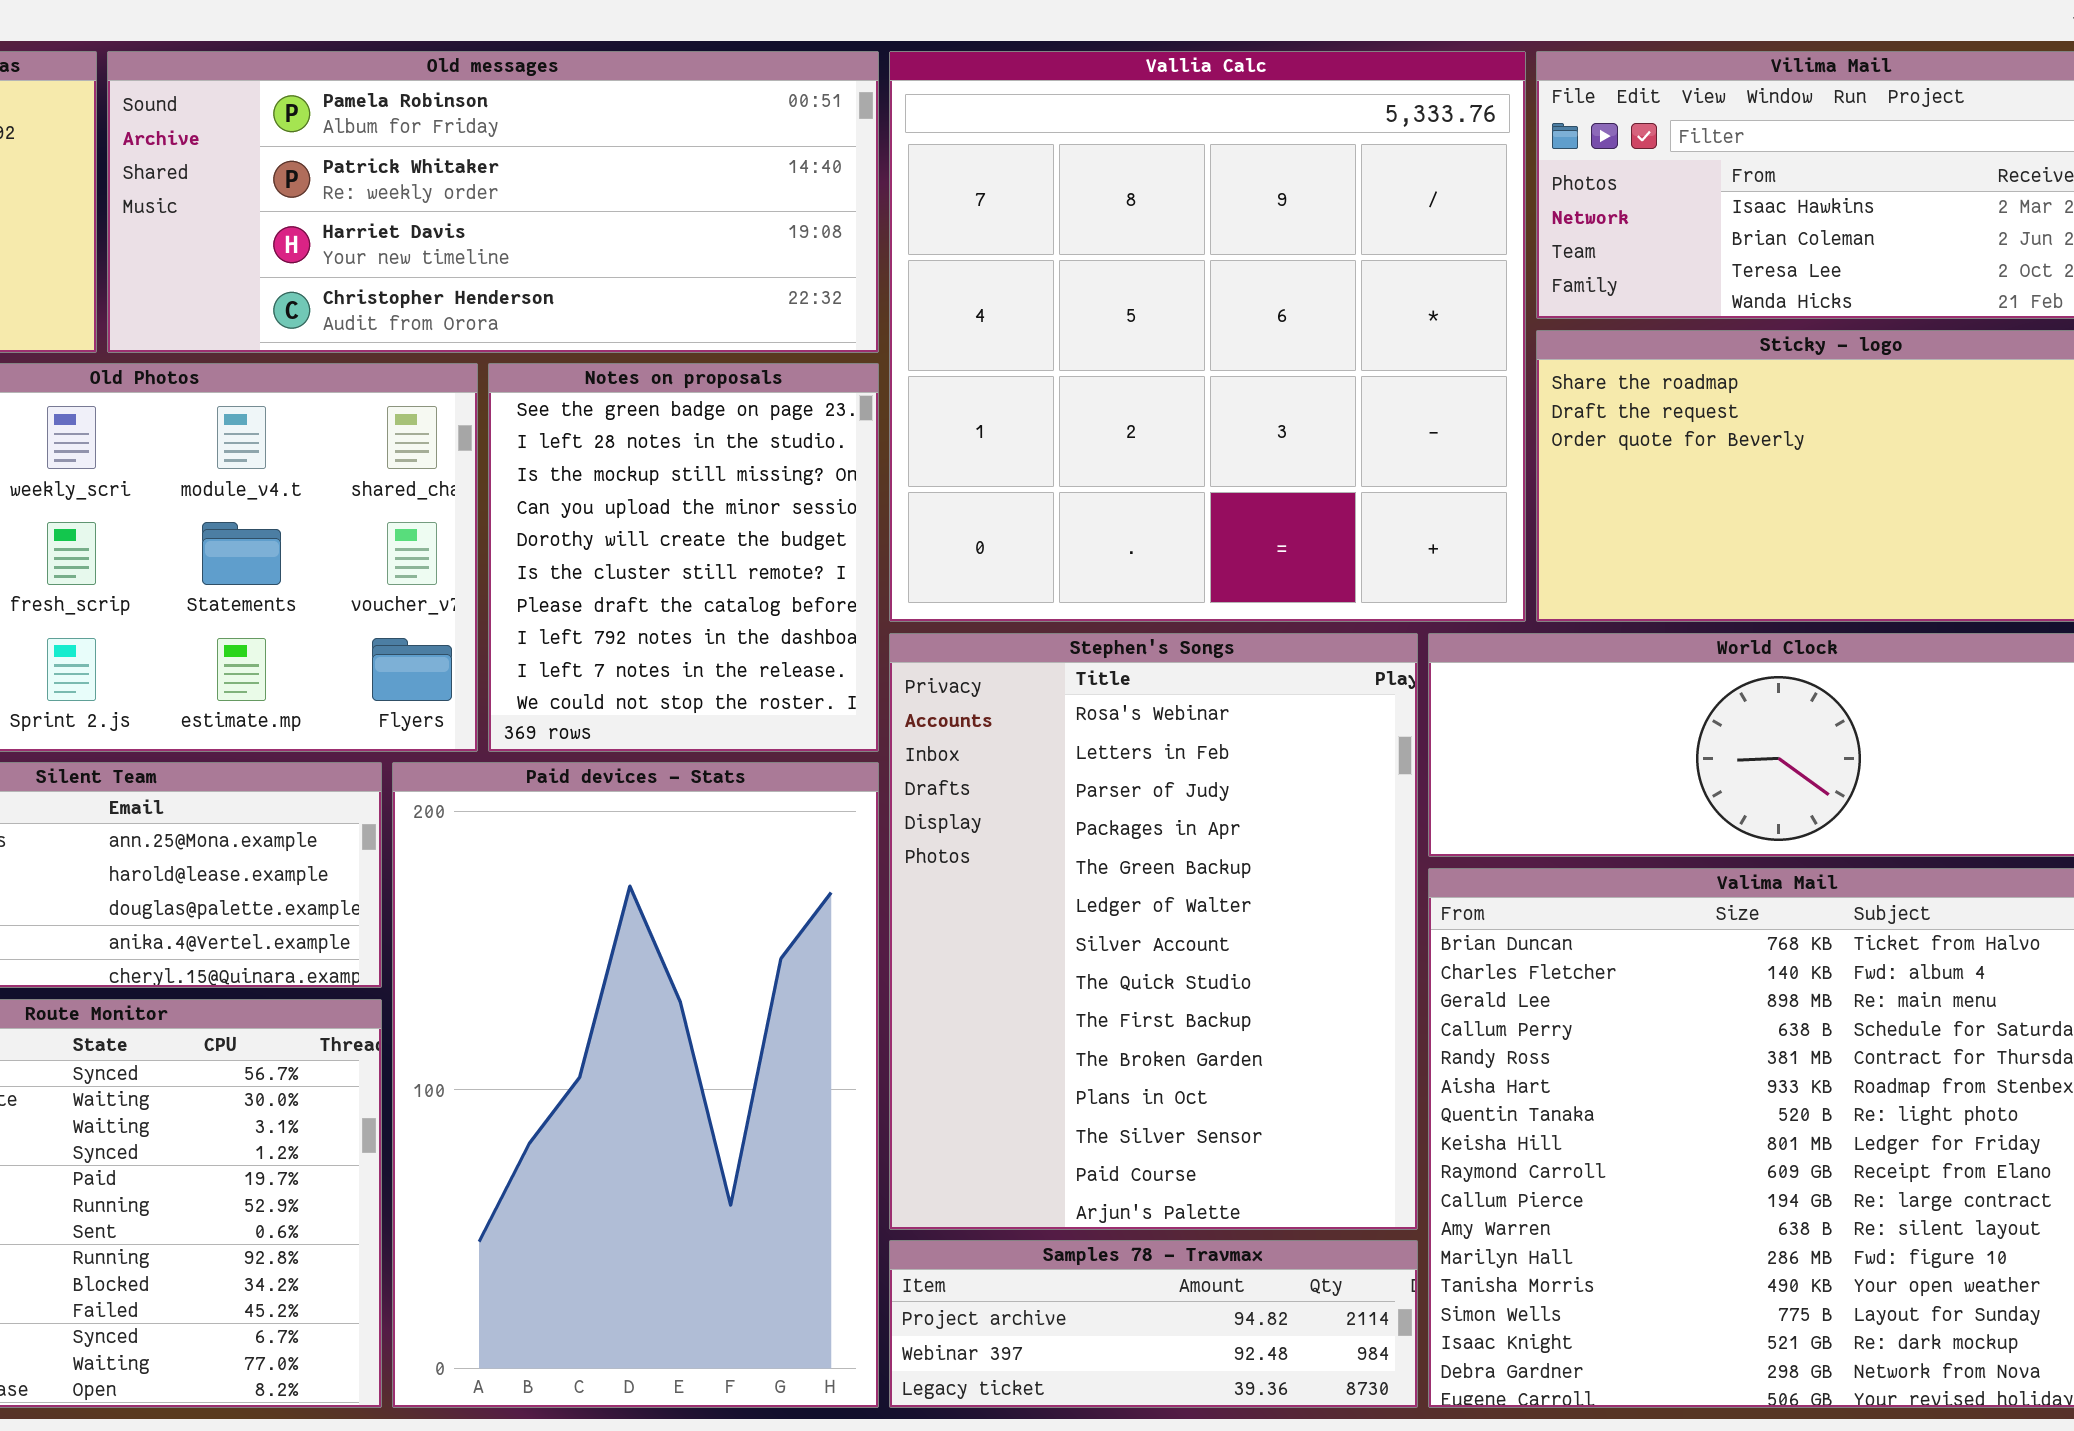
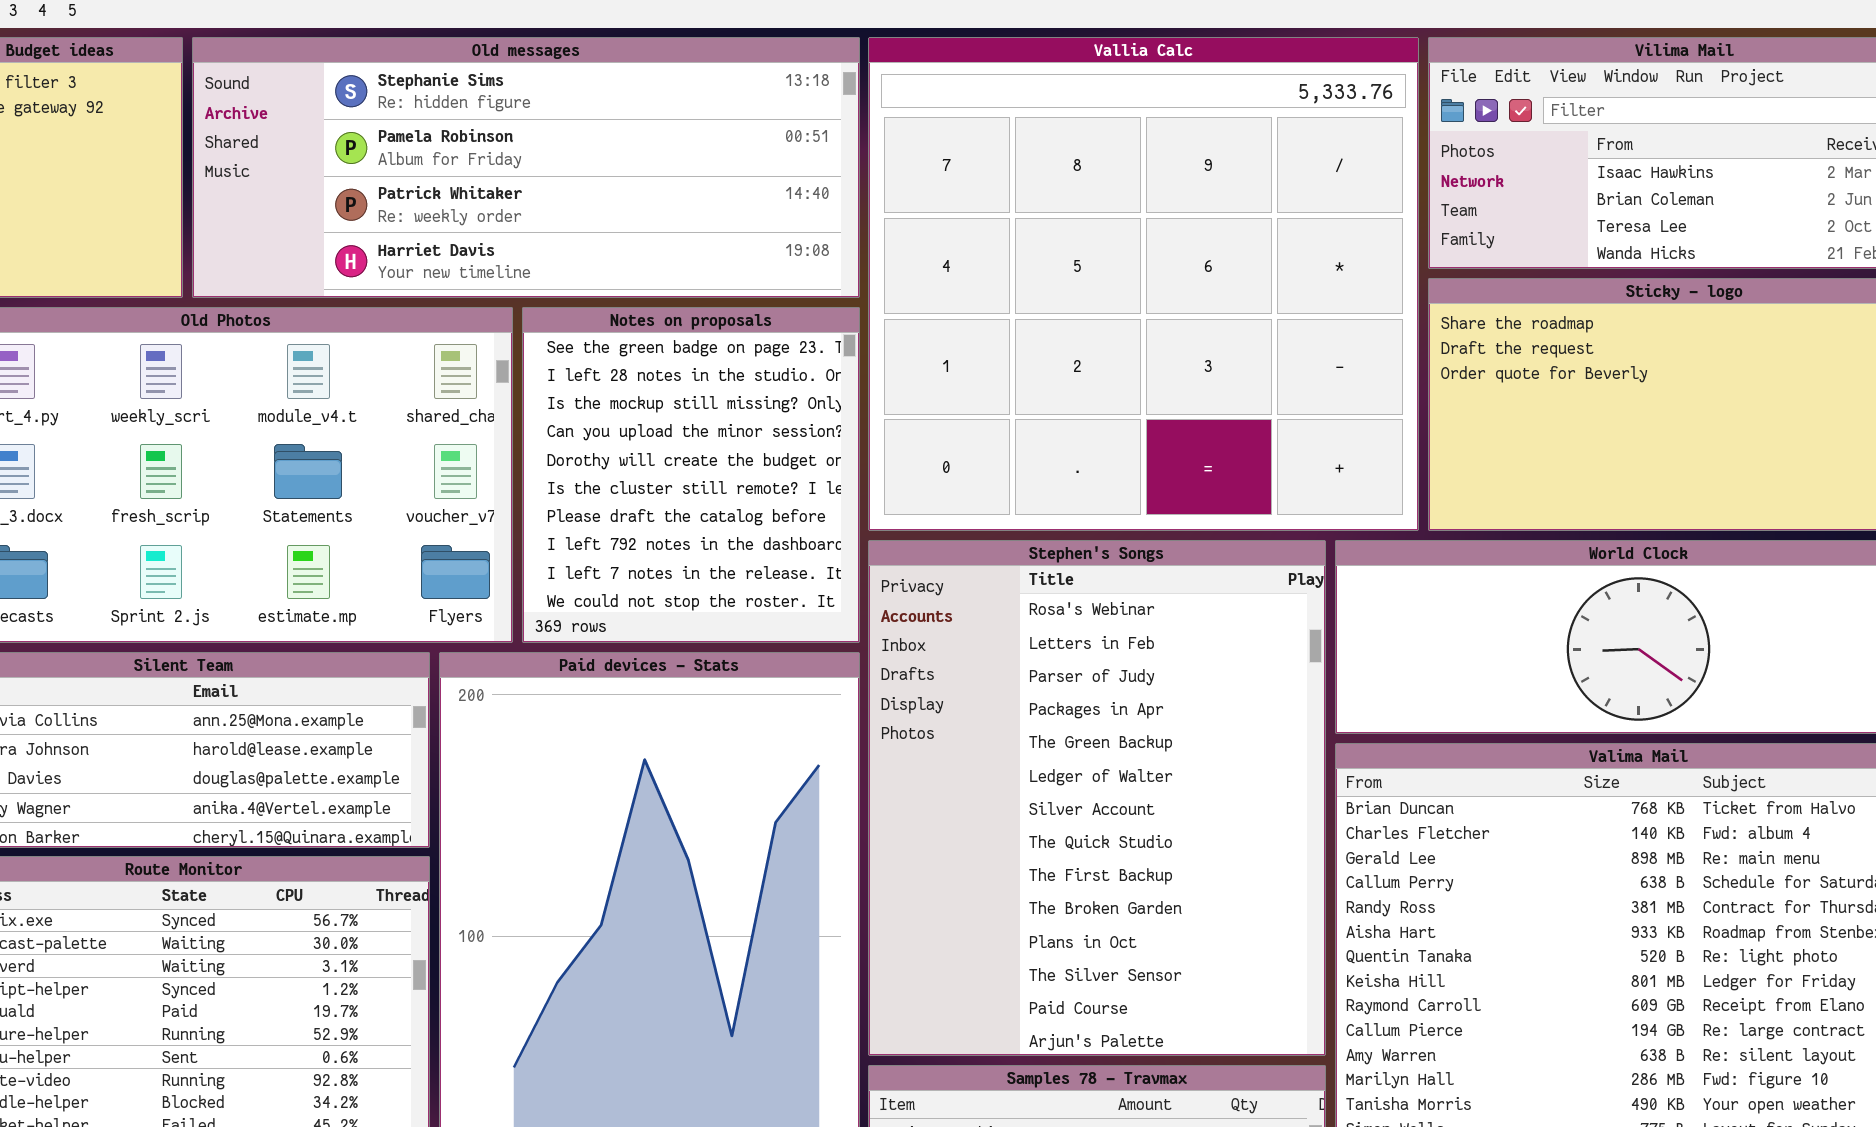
Old messages: [107,51,879,353] -> [192,37,860,298], scrolled up 1 row

